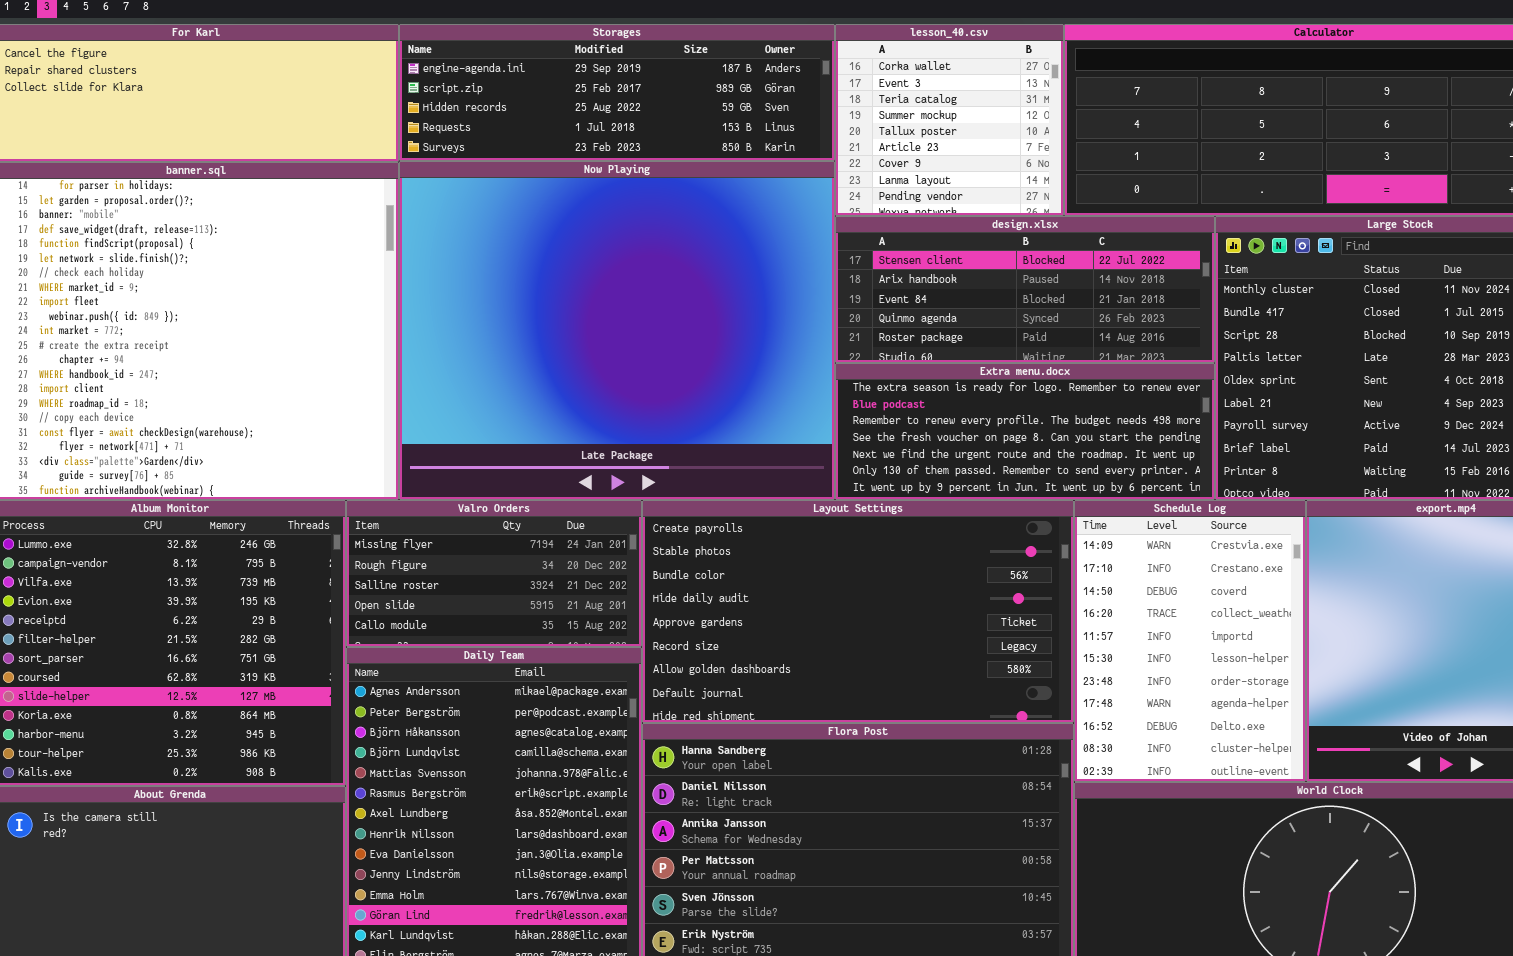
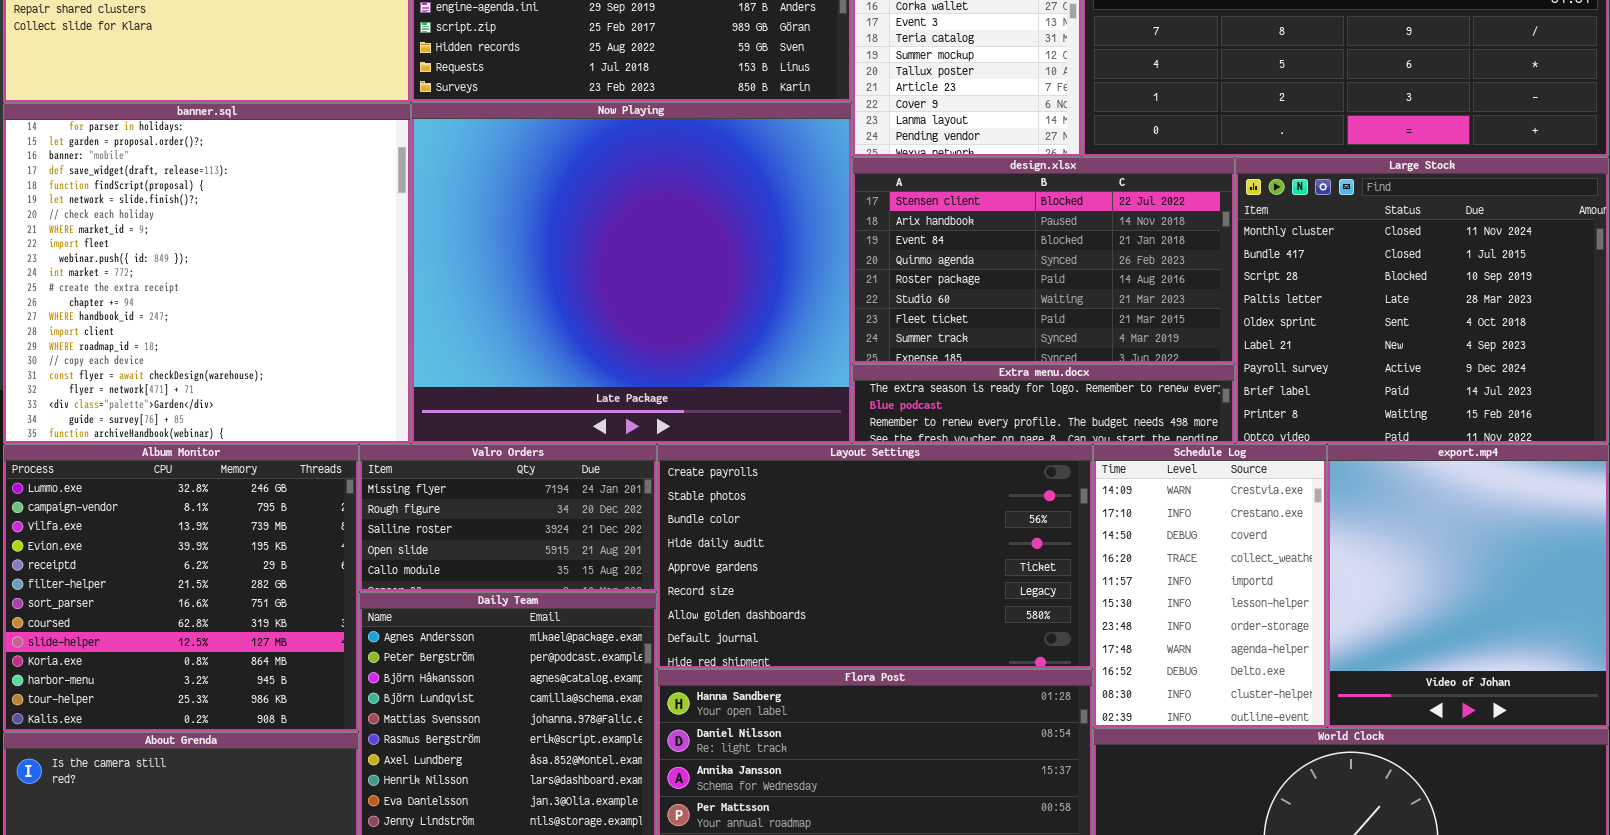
design.xlsx: [835,216,1215,363] -> [852,157,1235,364], resized
Extra menu.docx: [835,363,1215,500] -> [852,364,1235,444], resized

